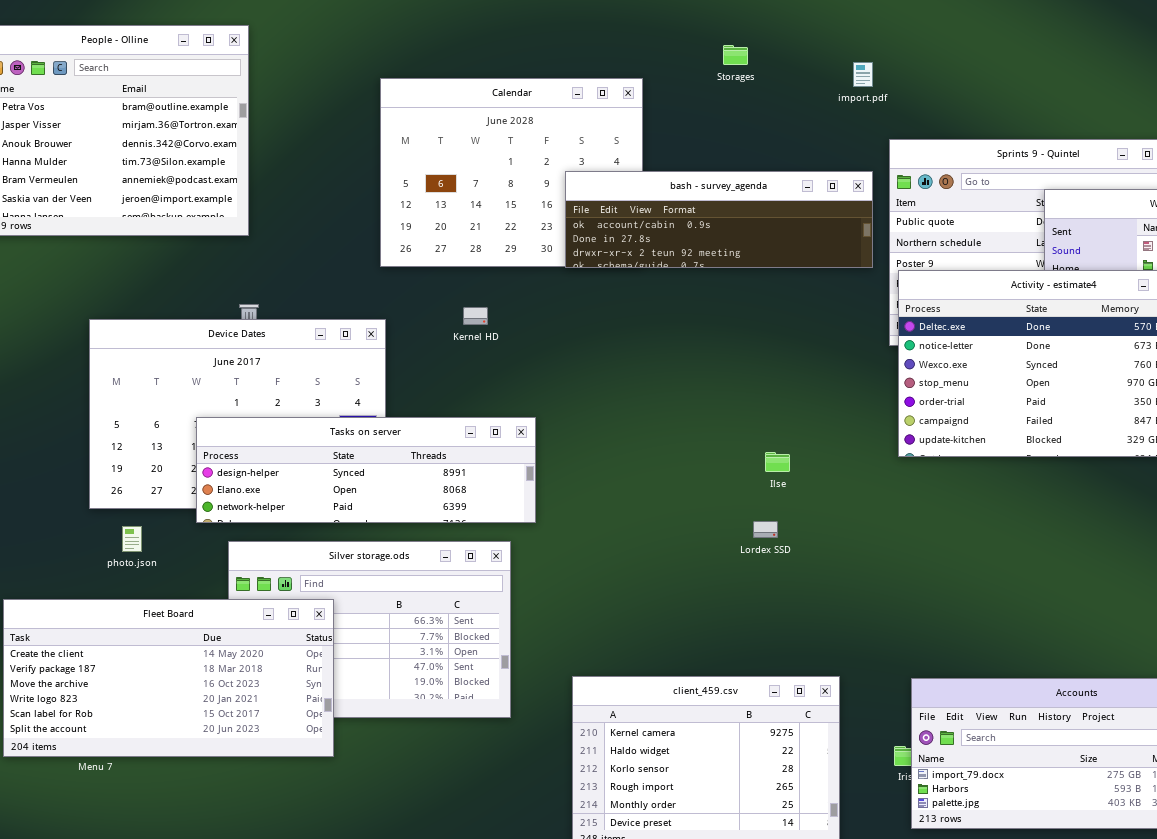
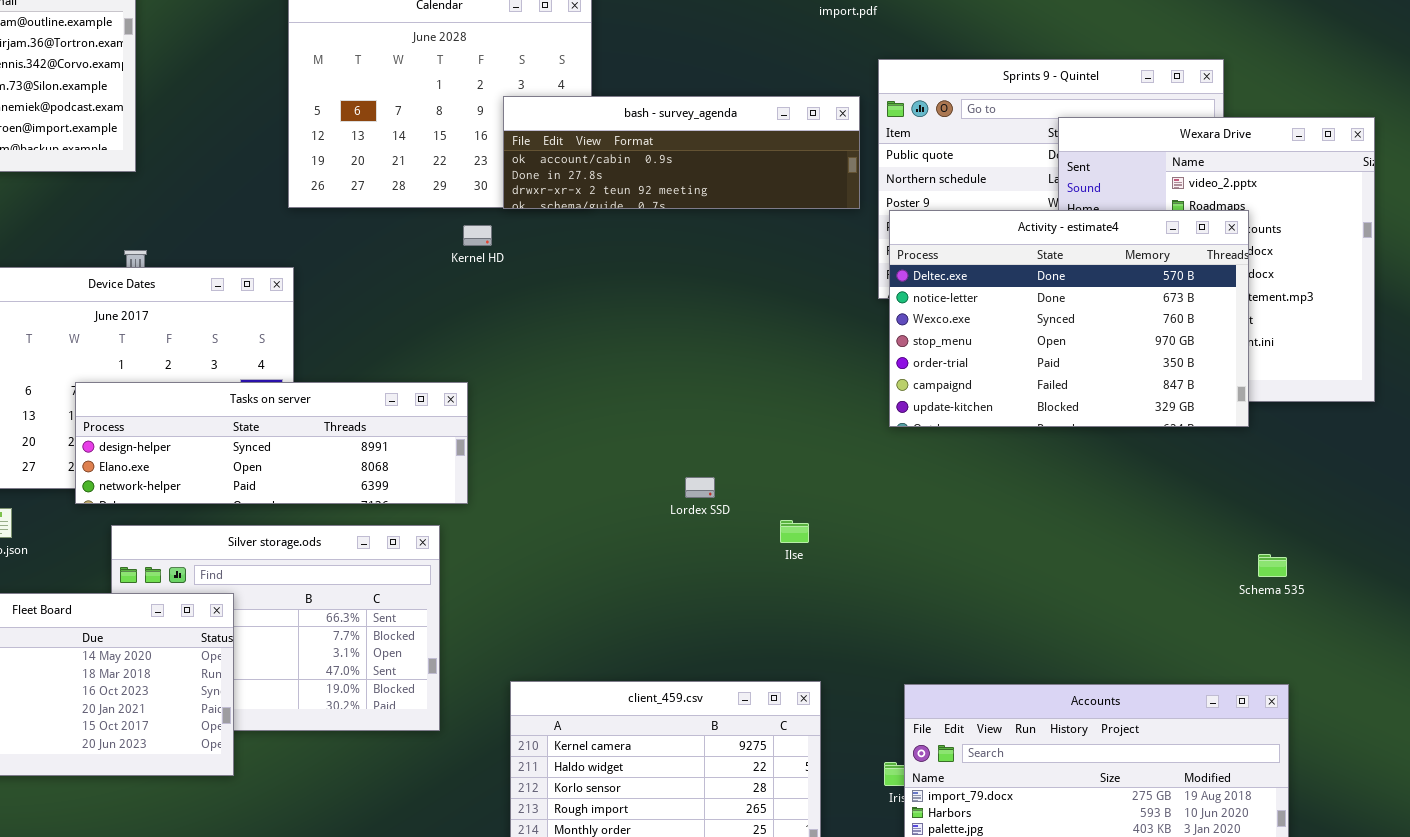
Kernel HD: [463,307,488,325] -> [463,225,492,246], moved
Ilse: [765,452,790,472] -> [780,520,809,543], moved
Lordex SSD: [753,521,778,538] -> [685,477,715,498], moved

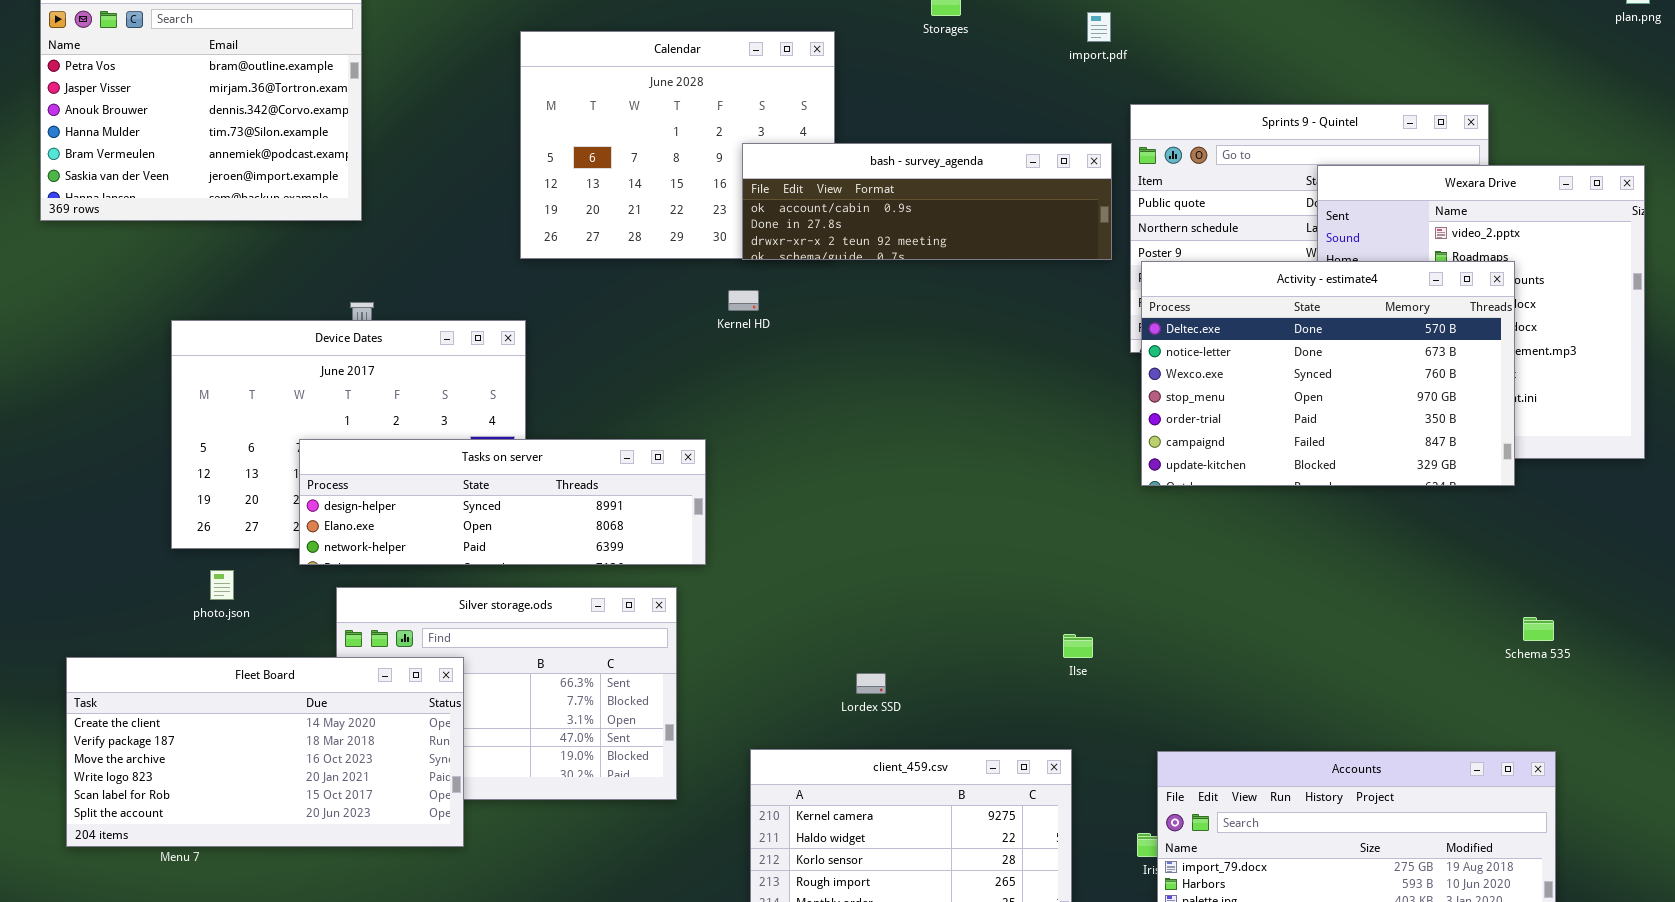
Kernel HD: [463,225,492,246] -> [728,290,759,311], moved
Lordex SSD: [685,477,715,498] -> [856,673,886,694], moved
Ilse: [780,520,809,543] -> [1063,634,1093,658], moved

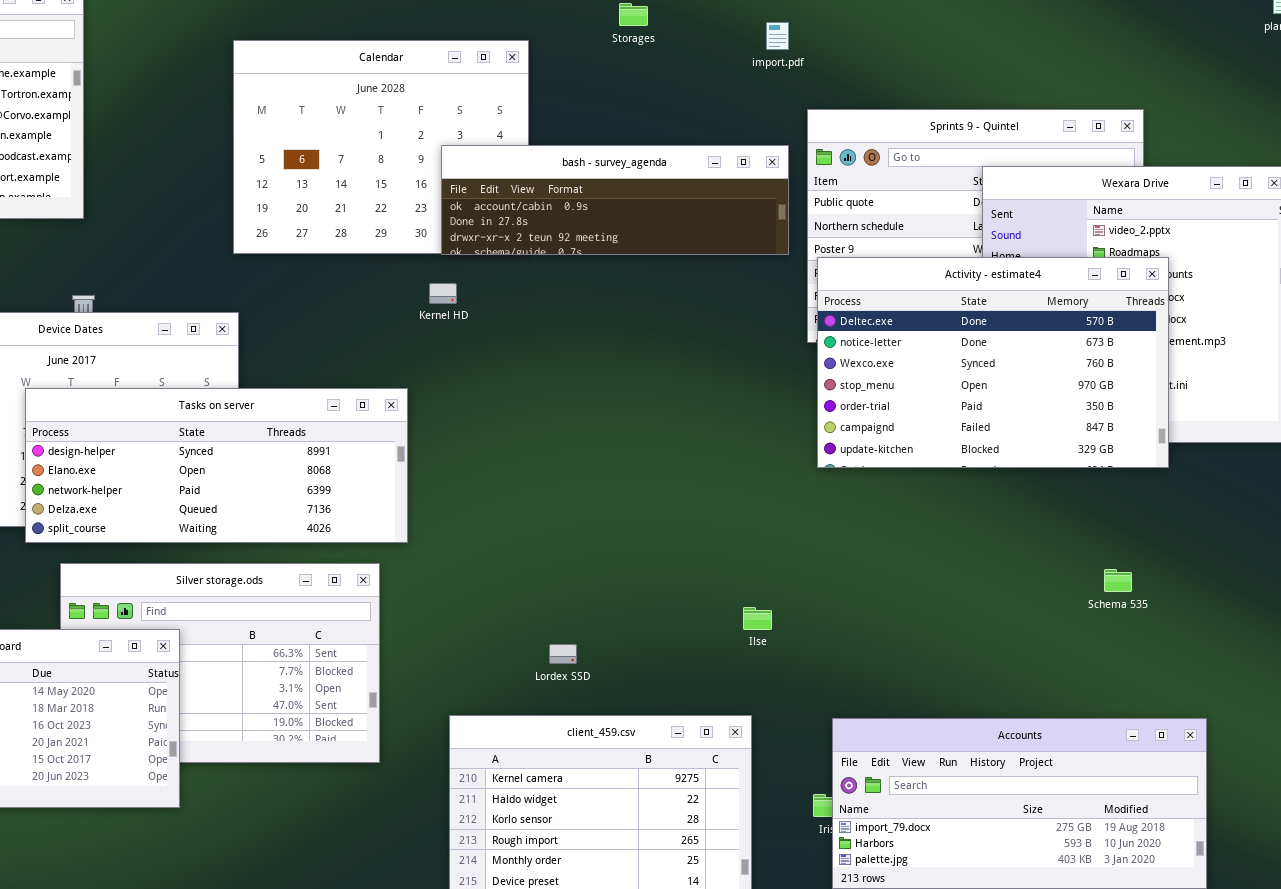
Tasks on server: [299,439,706,565] -> [25,388,408,543], resized
Schema 535: [1523,617,1554,641] -> [1104,569,1132,592], moved

